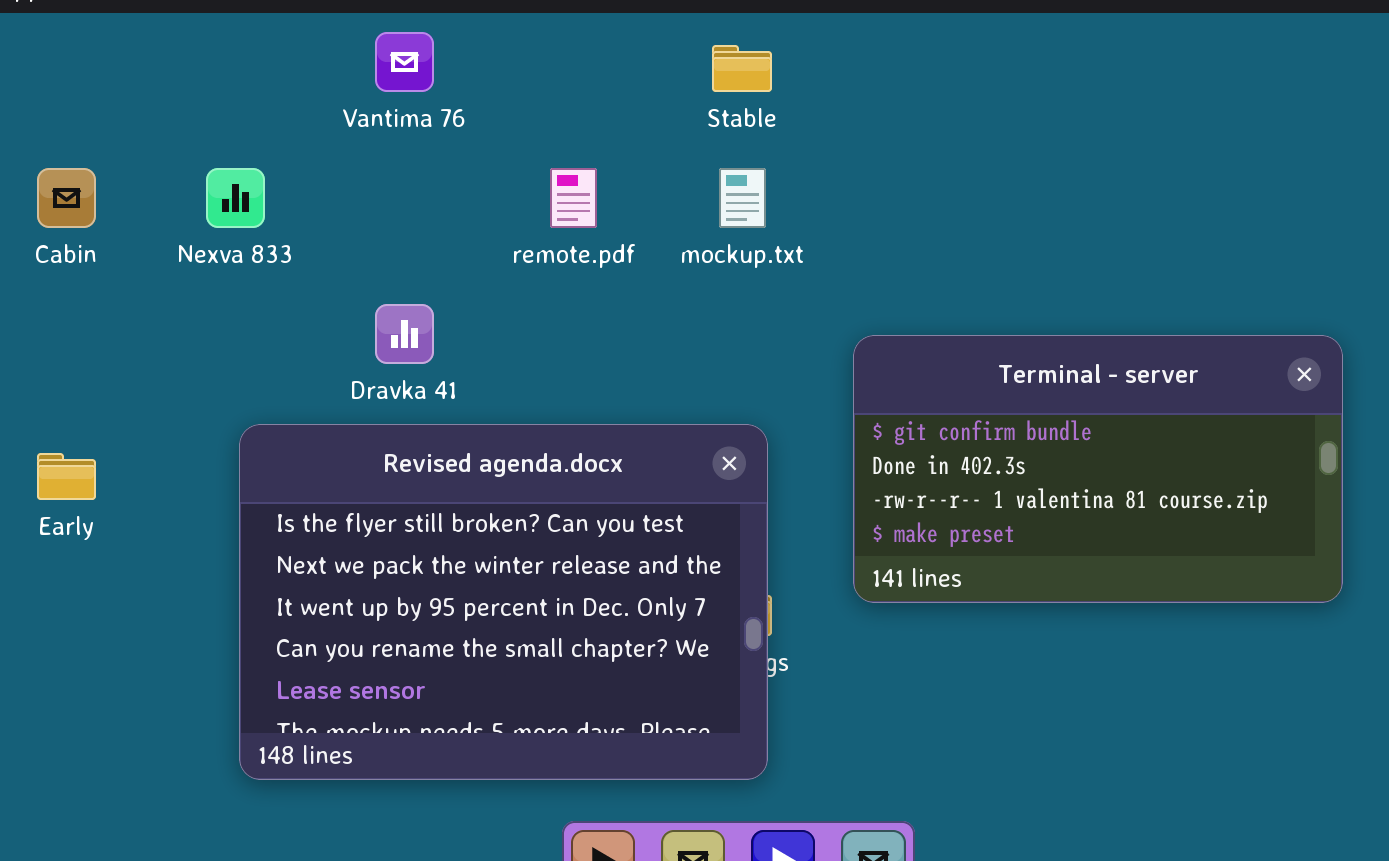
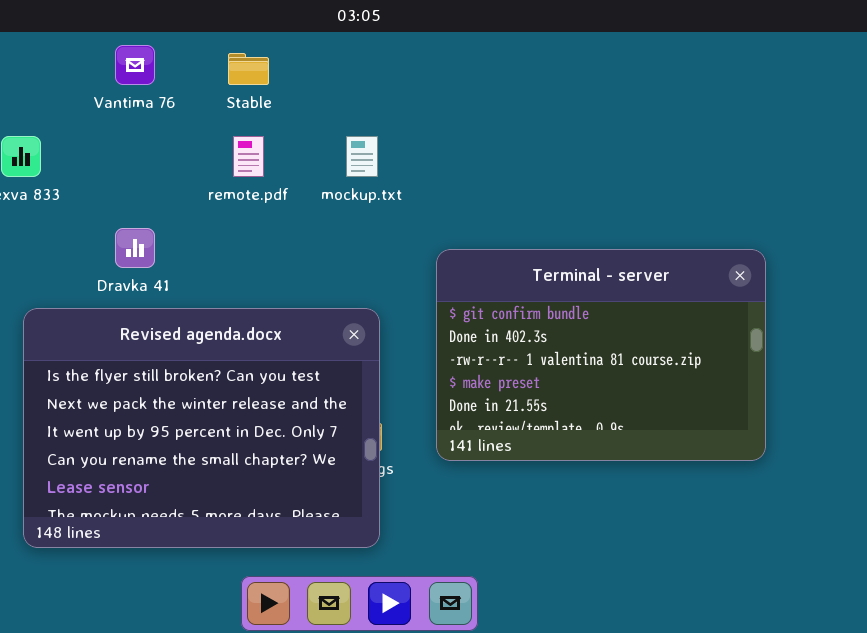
Stable: [712,45,772,92] -> [228,53,269,85], moved
Terminal - server: [853,335,1343,603] -> [436,249,766,461], resized

